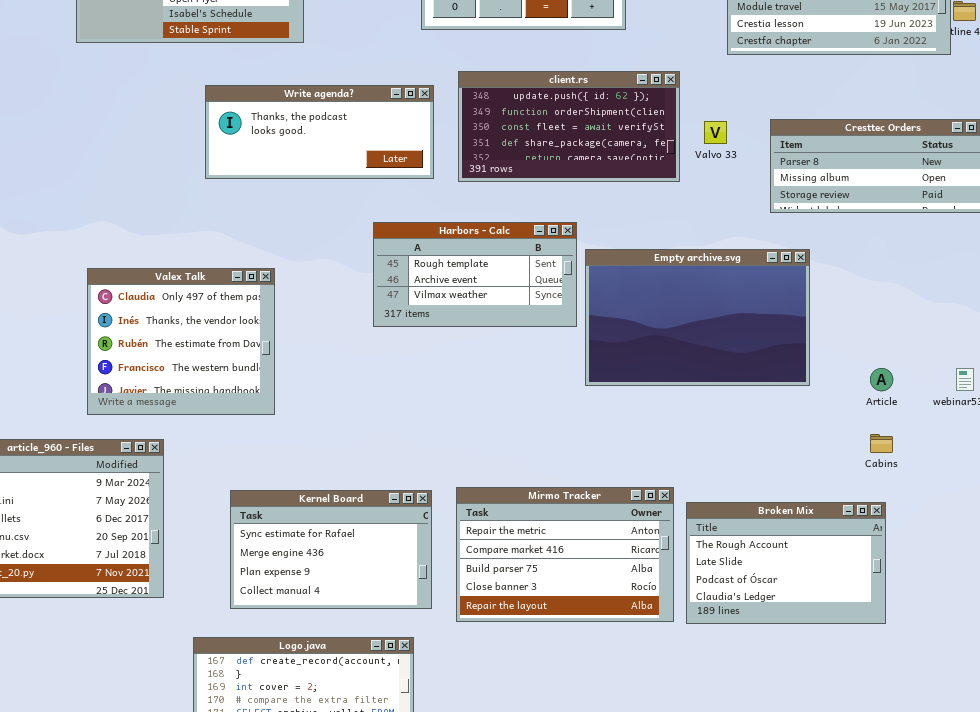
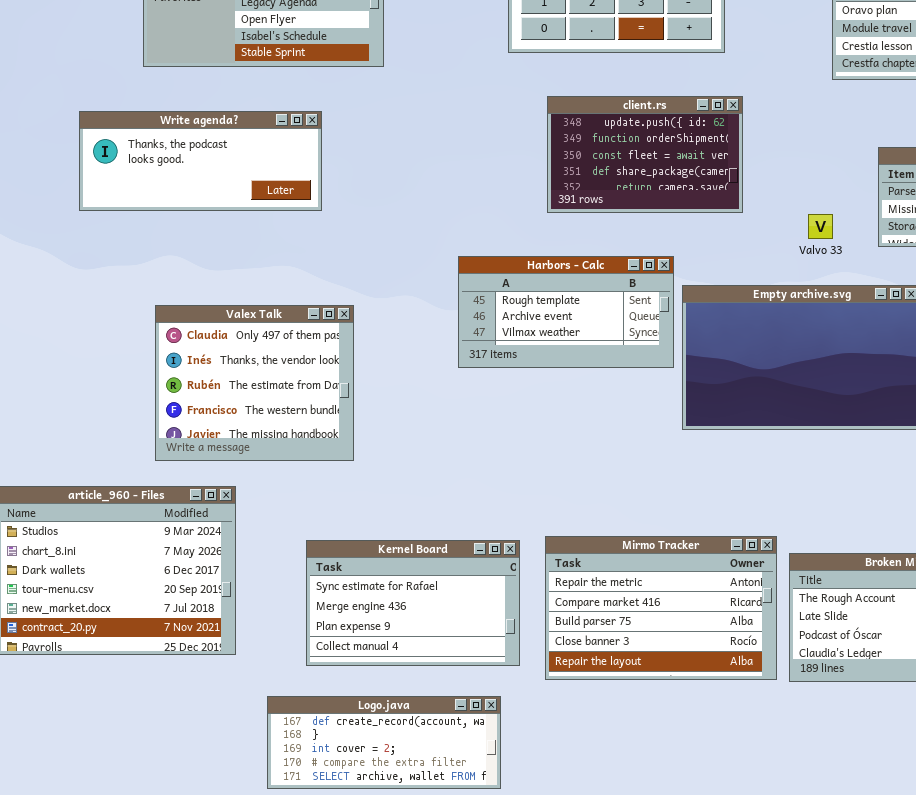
client.rs: [458,71,680,182] -> [547,96,743,213], resized
Write agenda?: [205,85,434,179] -> [79,111,322,211], moved
Valvo 33: [704,121,727,144] -> [808,214,833,239], moved

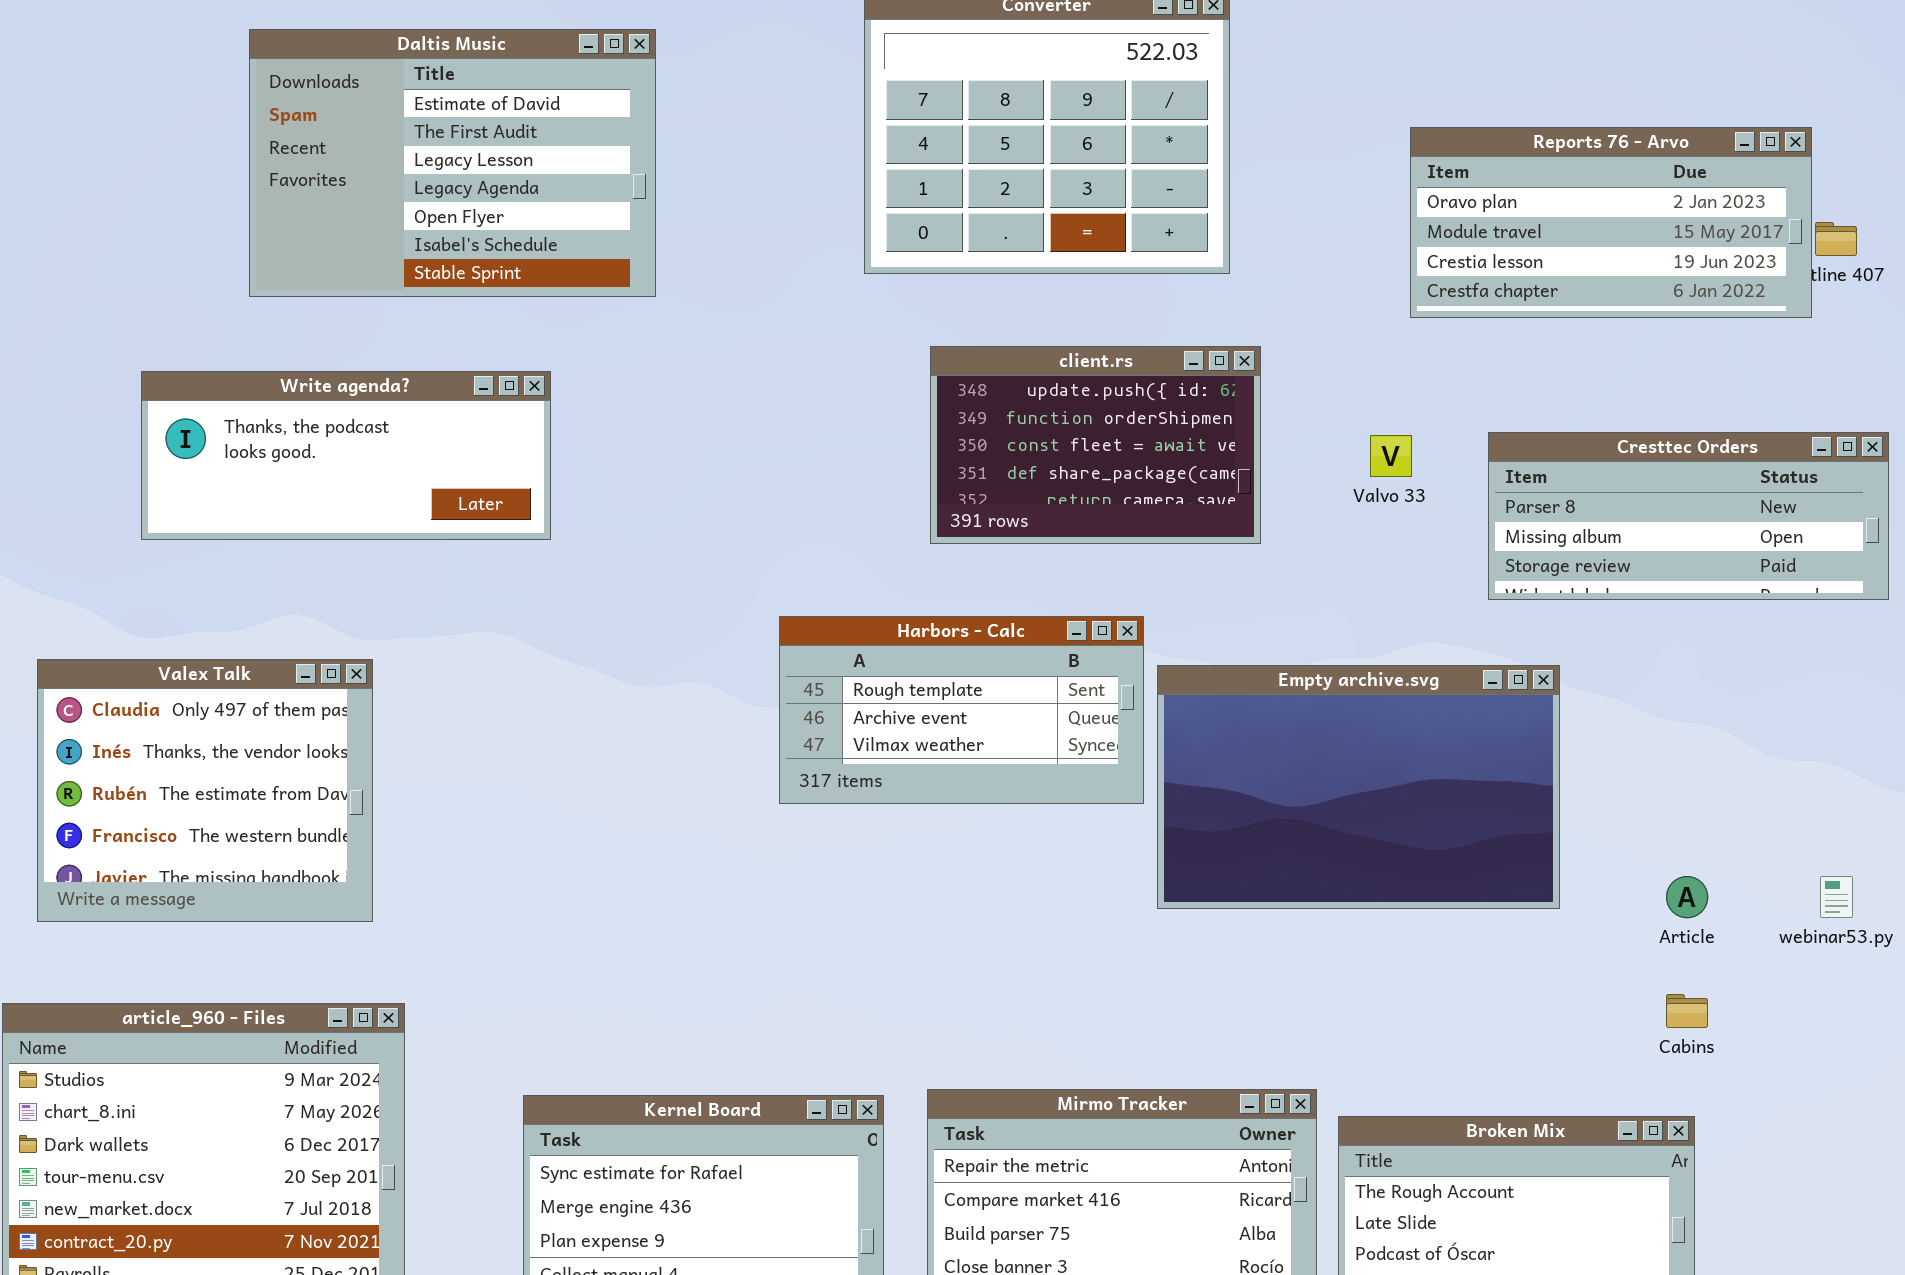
Valvo 33: [808,214,833,239] -> [1370,435,1412,477], moved
Valex Talk: [155,305,354,461] -> [37,659,373,922], moved

